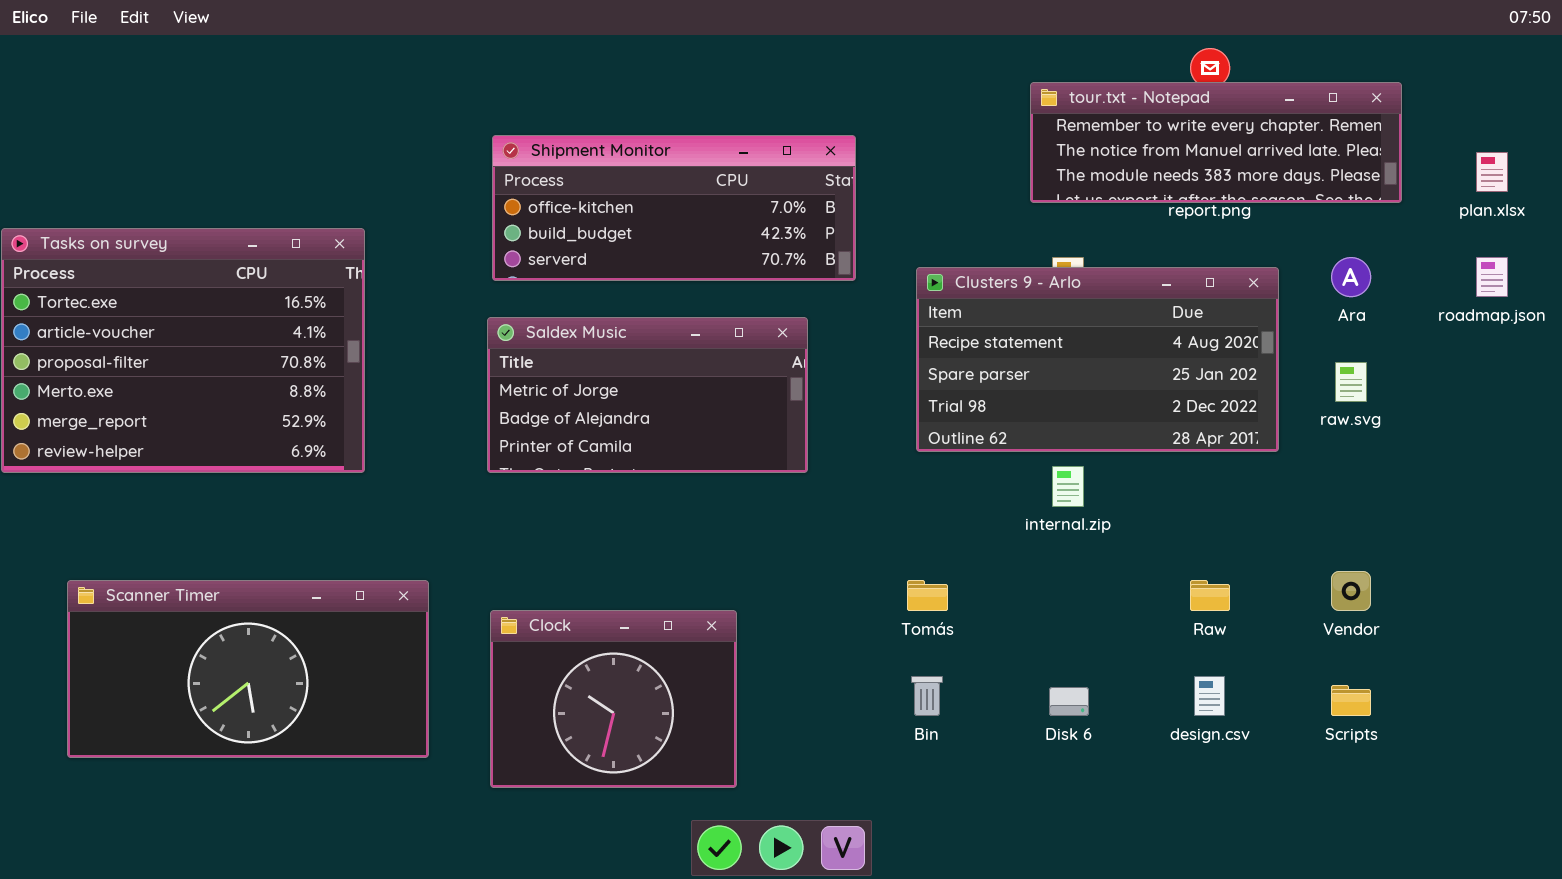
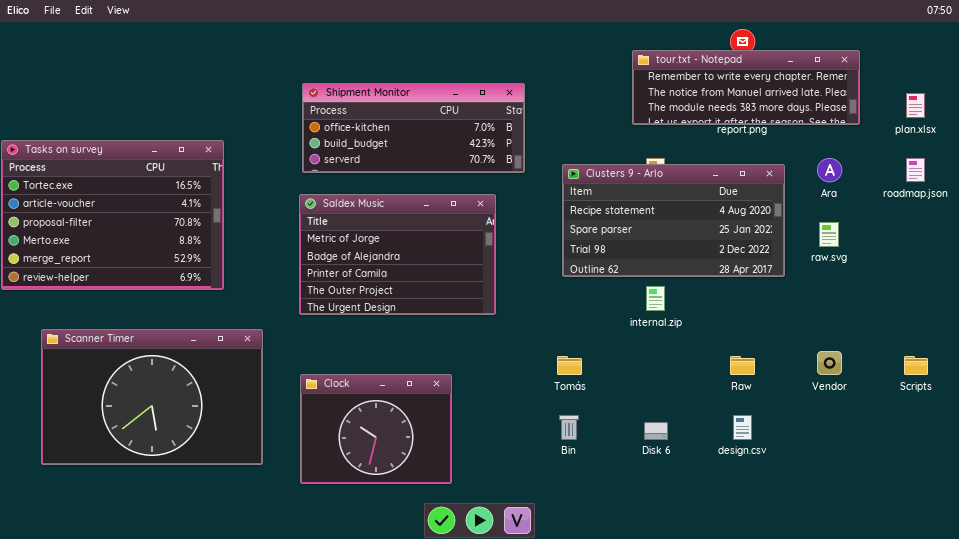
Saldex Music: [487,317,808,473] -> [299,194,496,315], resized
Scanner Timer: [67,580,429,758] -> [41,329,263,465], resized
Scripts: [1331,685,1371,716] -> [904,356,928,375], moved

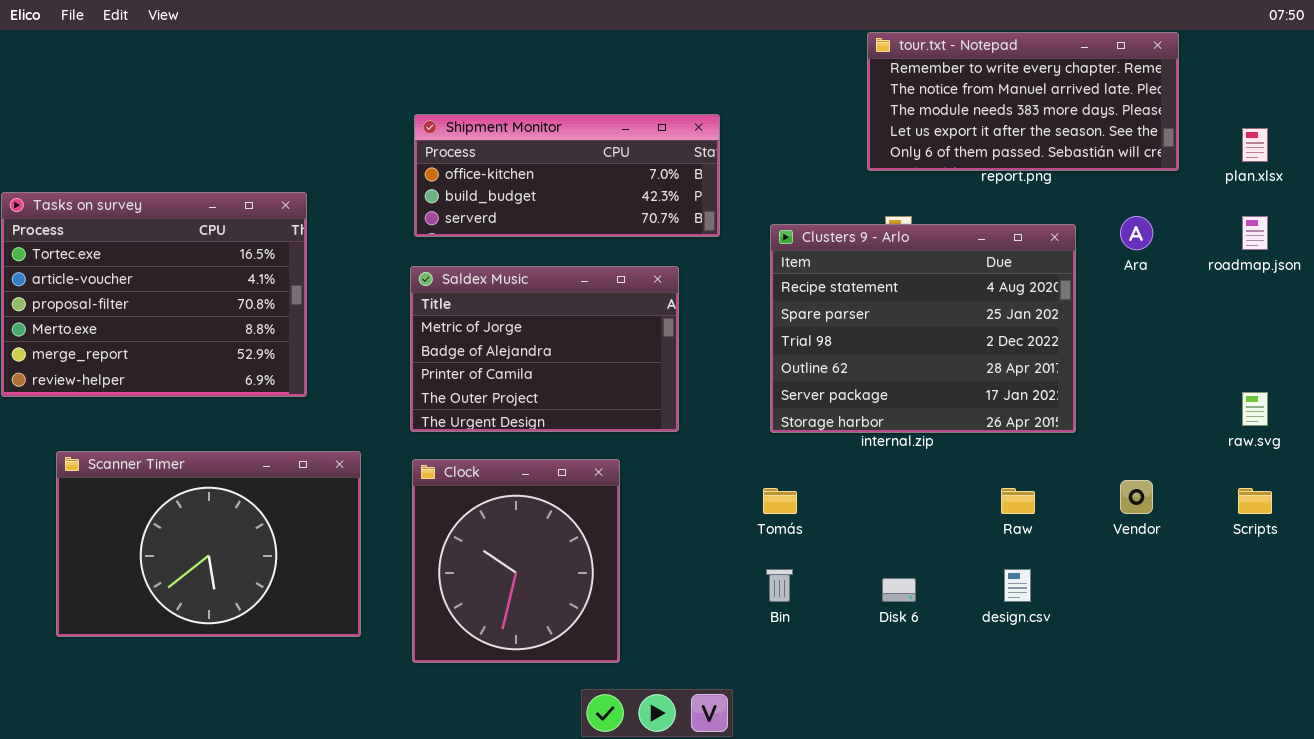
tour.txt - Notepad: [632,50,860,125] -> [867,32,1179,171], resized
Clusters 9 - Arlo: [562,164,785,277] -> [770,224,1076,433], resized
raw.svg: [819,222,839,247] -> [1242,392,1268,426], moved
Clock: [300,374,452,484] -> [412,459,620,663], resized

